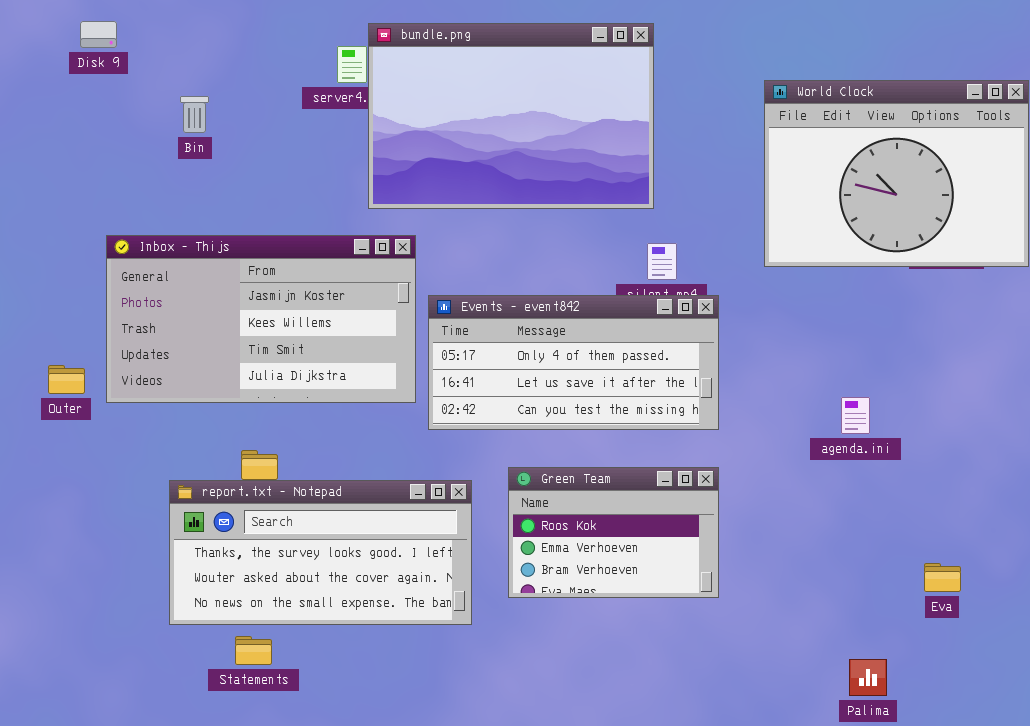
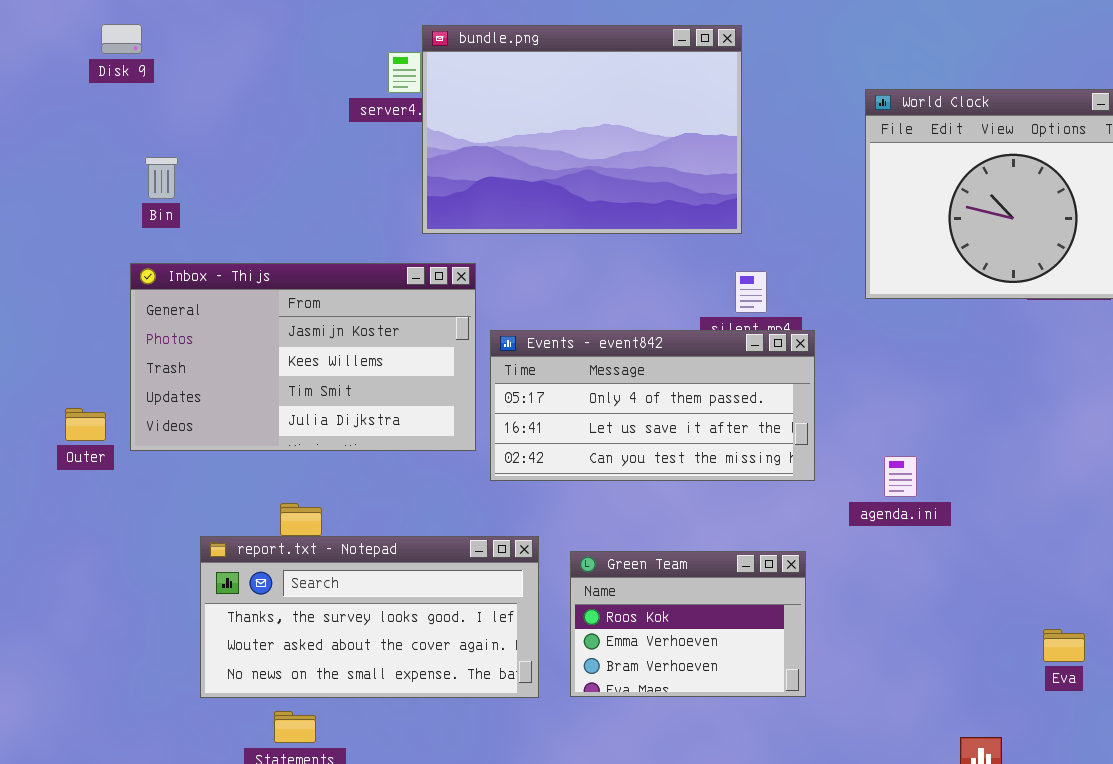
Bin: [180,96,209,133] -> [145,157,178,199], moved
agenda.ini: [841,397,870,434] -> [884,456,917,497], moved
Green Team: [508,467,719,598] -> [570,551,806,697], moved

